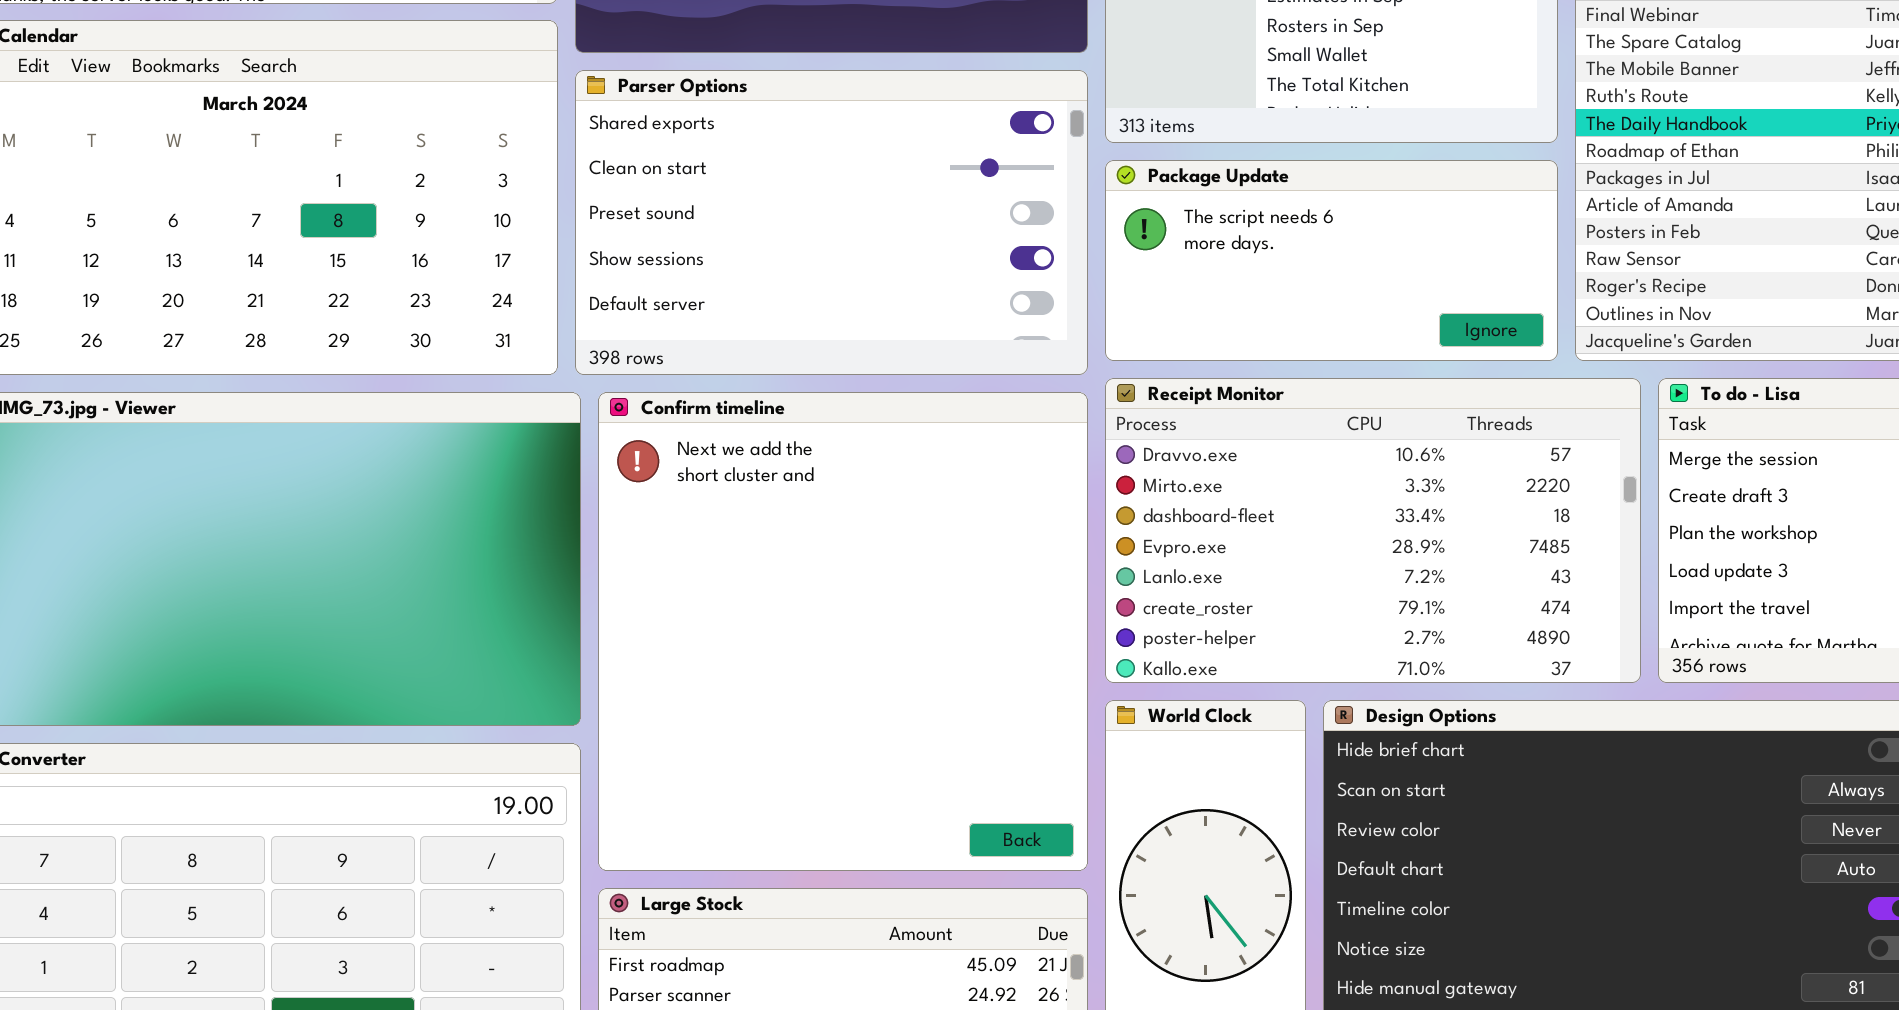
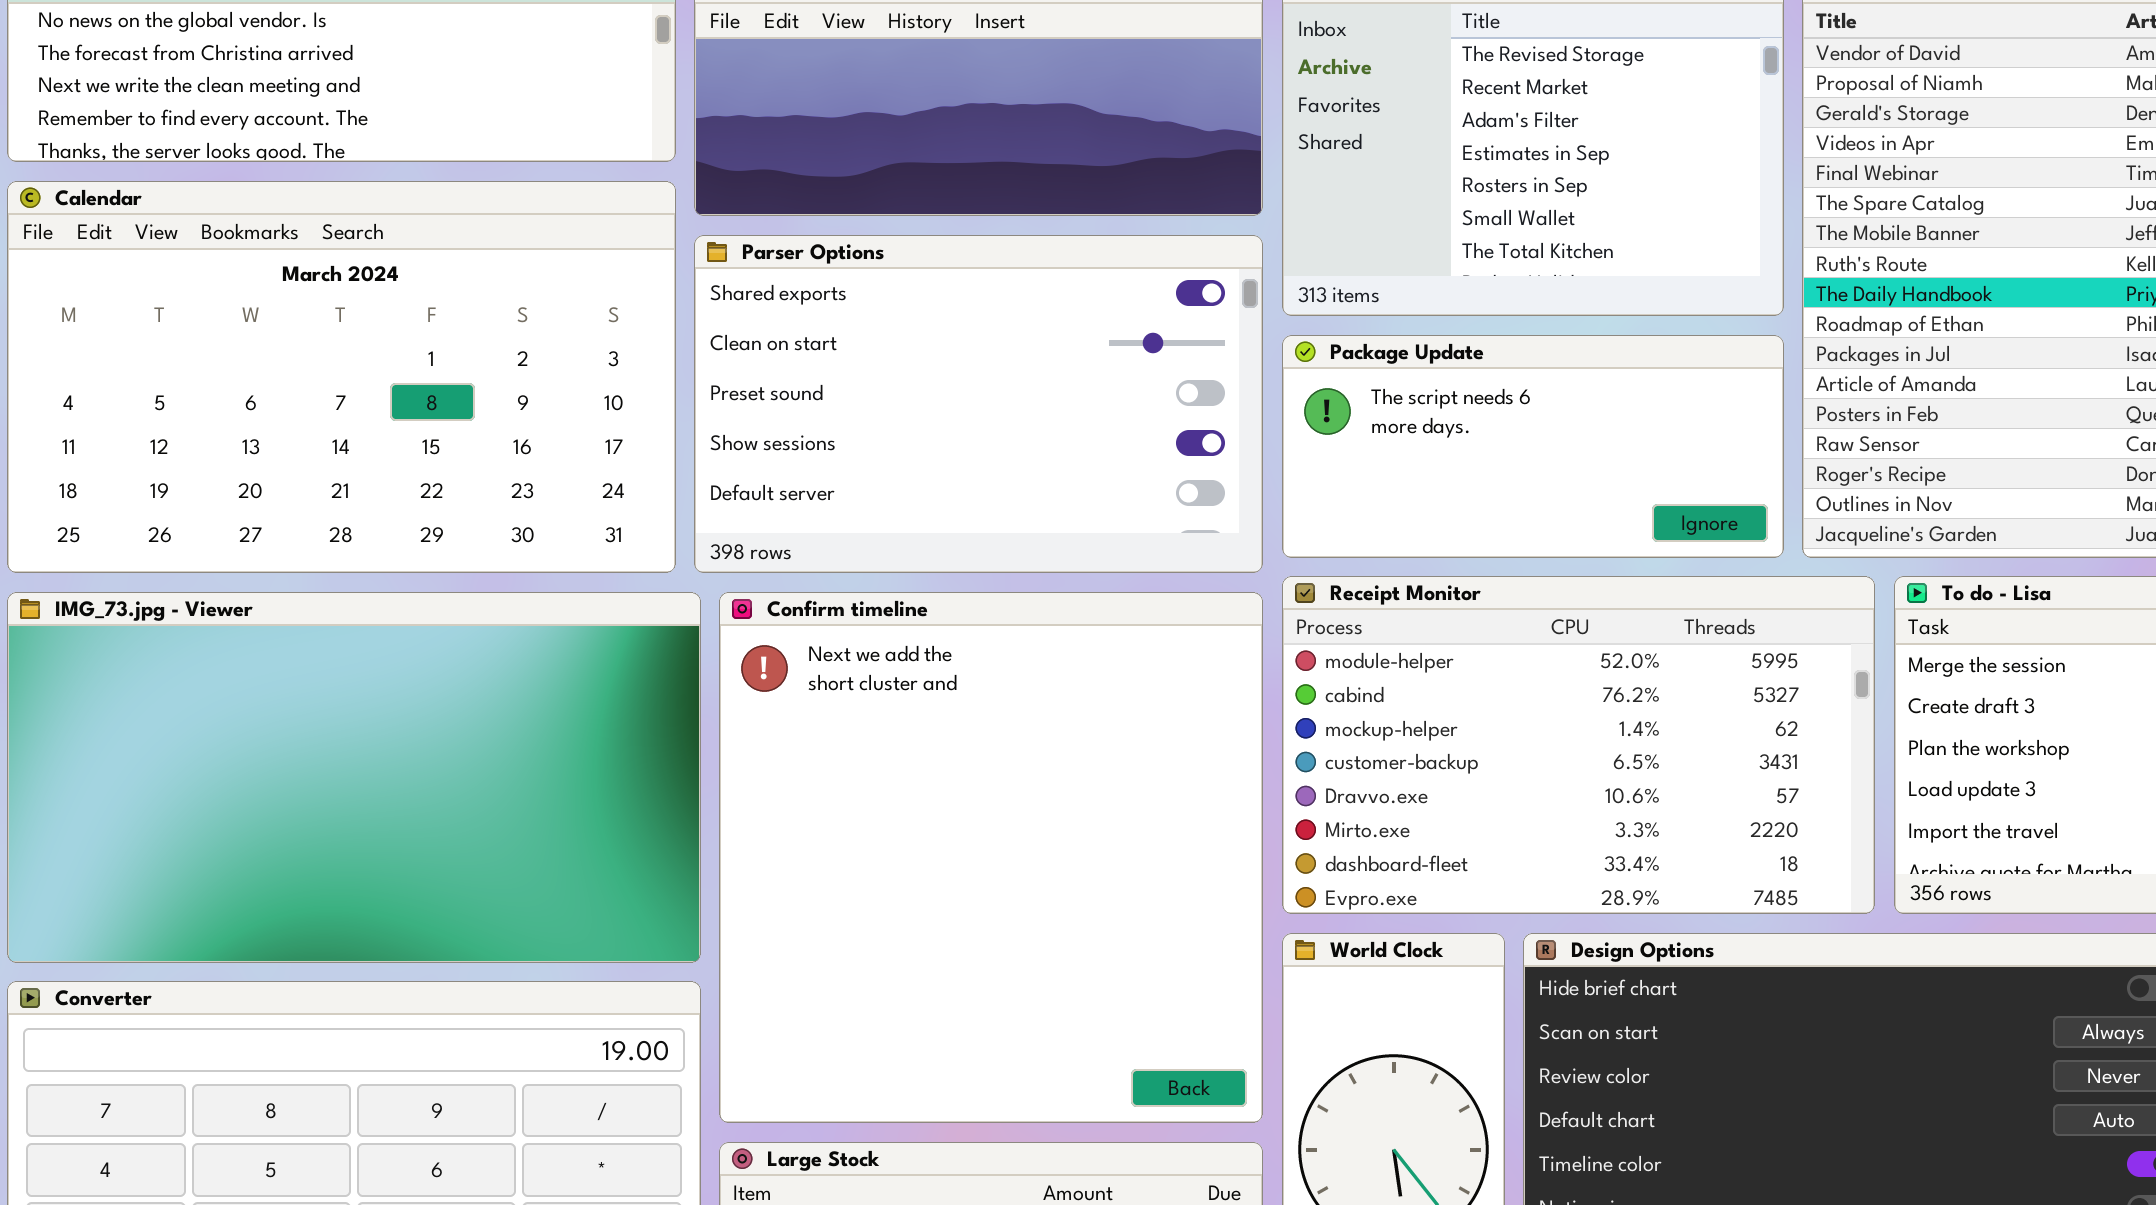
Receipt Monitor: [1105,378,1641,683] -> [1282,576,1875,914], scrolled up 4 rows

